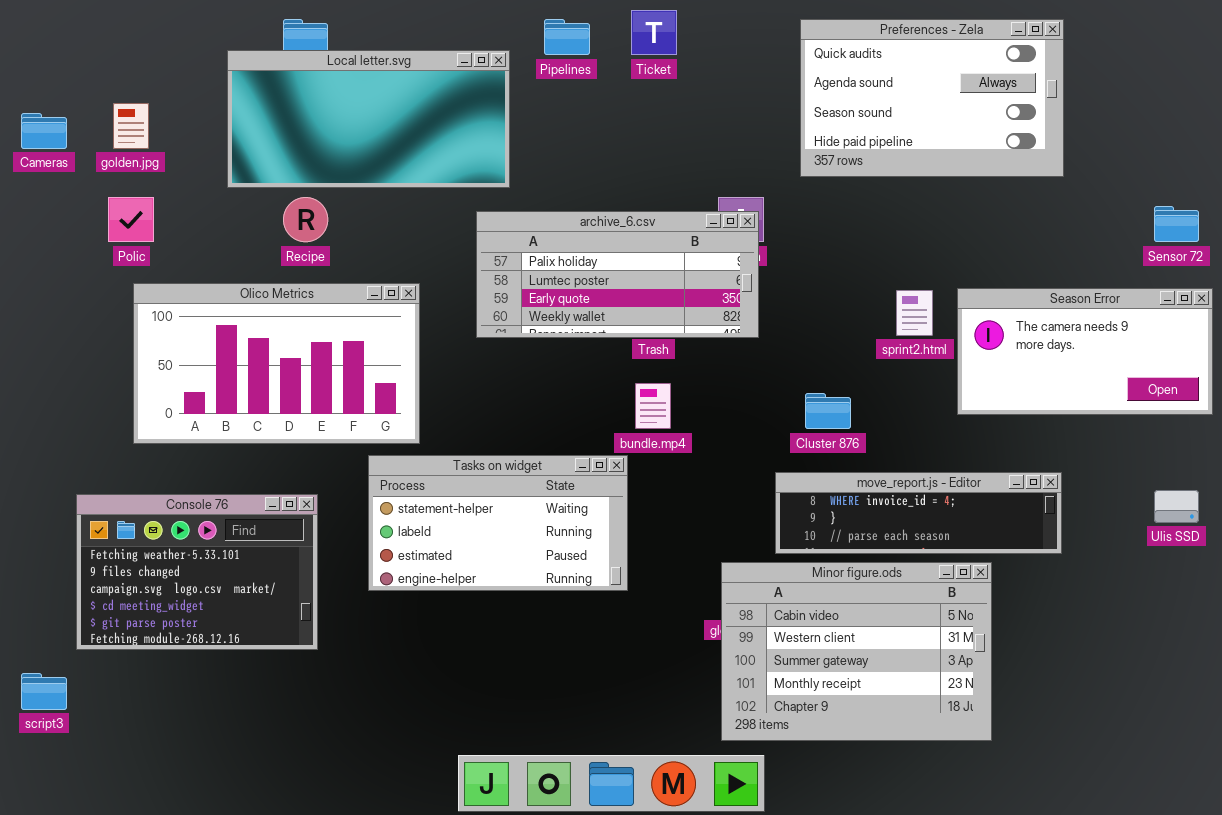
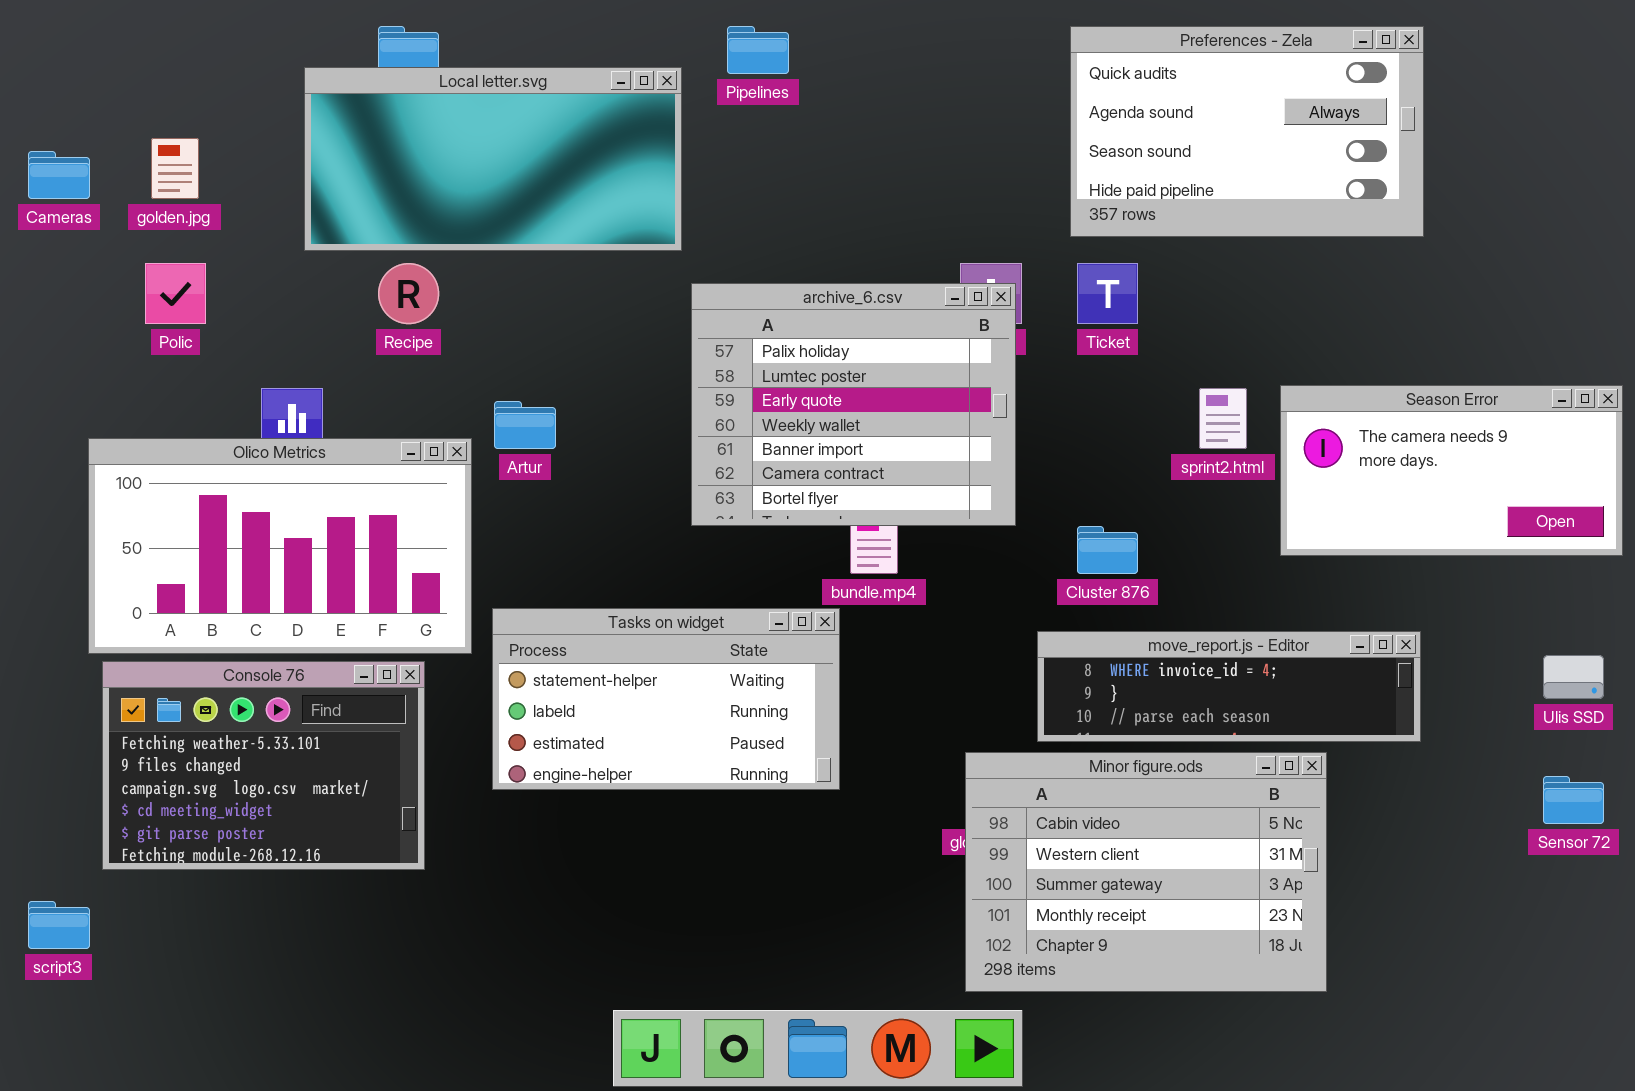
Ticket: [631,10,677,55] -> [1077,263,1138,324], moved
Sensor 72: [1154,206,1199,242] -> [1543,776,1604,824], moved
archive_6.csv: [476,211,759,338] -> [691,283,1016,526], resized
Olico Metrics: [133,283,420,444] -> [88,438,472,654], moved

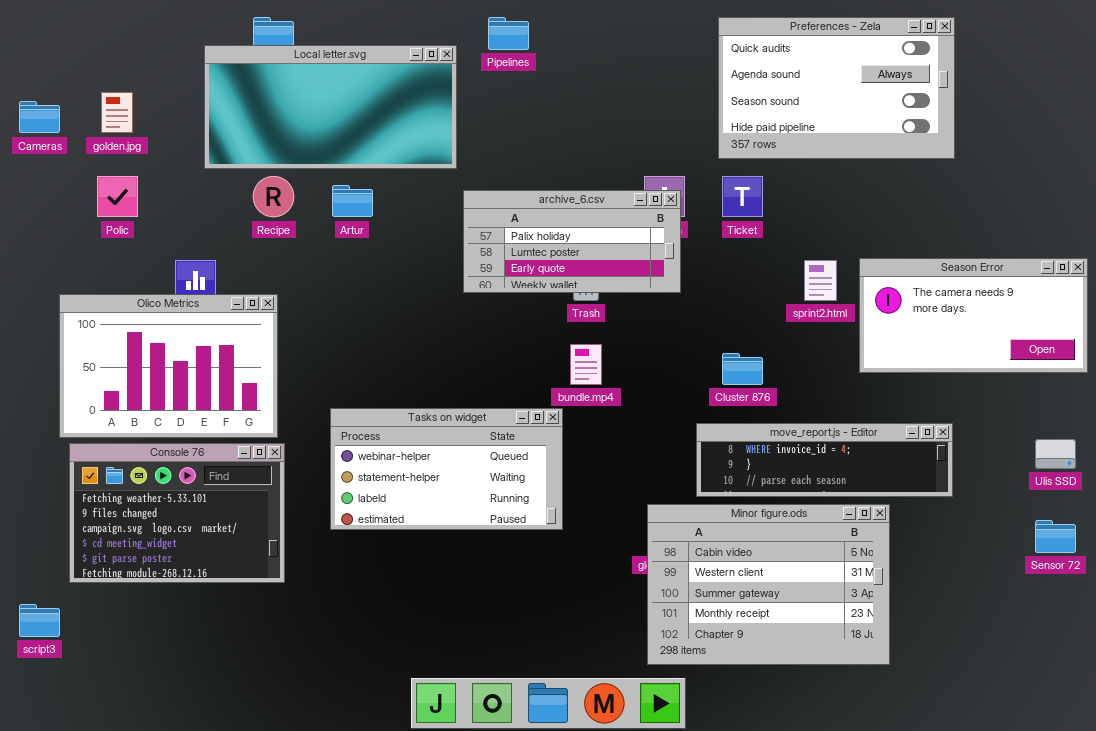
archive_6.csv: [691,283,1016,526] -> [463,190,681,293], resized
Artur: [494,401,556,449] -> [332,185,373,217], moved
Olico Metrics: [88,438,472,654] -> [59,294,278,438], resized
Tasks on widget: [492,608,840,790] -> [330,408,563,530], scrolled up 1 row

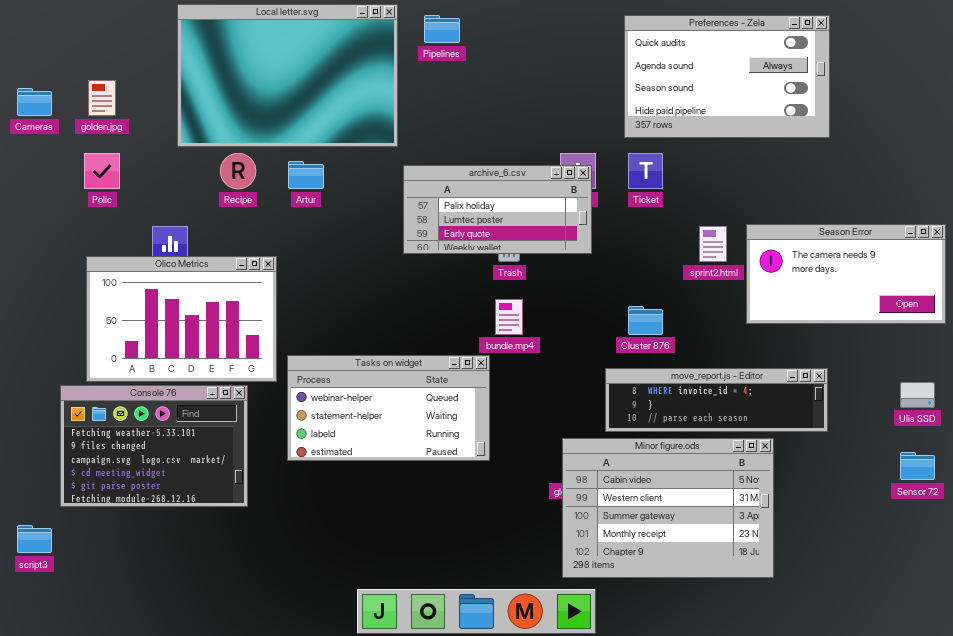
Local letter.svg: [204,45,457,169] -> [177,4,398,147], resized
Olico Metrics: [59,294,278,438] -> [86,256,277,382], moved

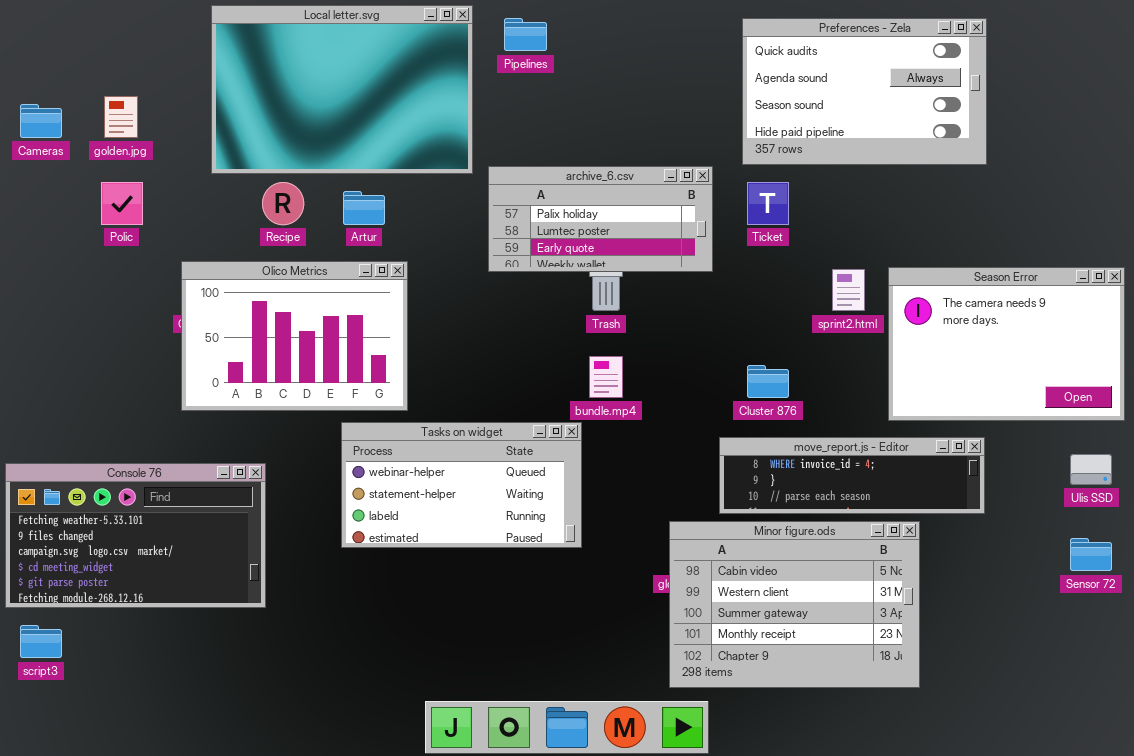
archive_6.csv: [403,165,592,254] -> [488,166,713,272], moved
Season Error: [746,224,946,324] -> [888,267,1125,421], resized
Olico Metrics: [86,256,277,382] -> [181,261,408,411], moved
Console 76: [60,385,248,507] -> [5,463,266,608], moved, resized

